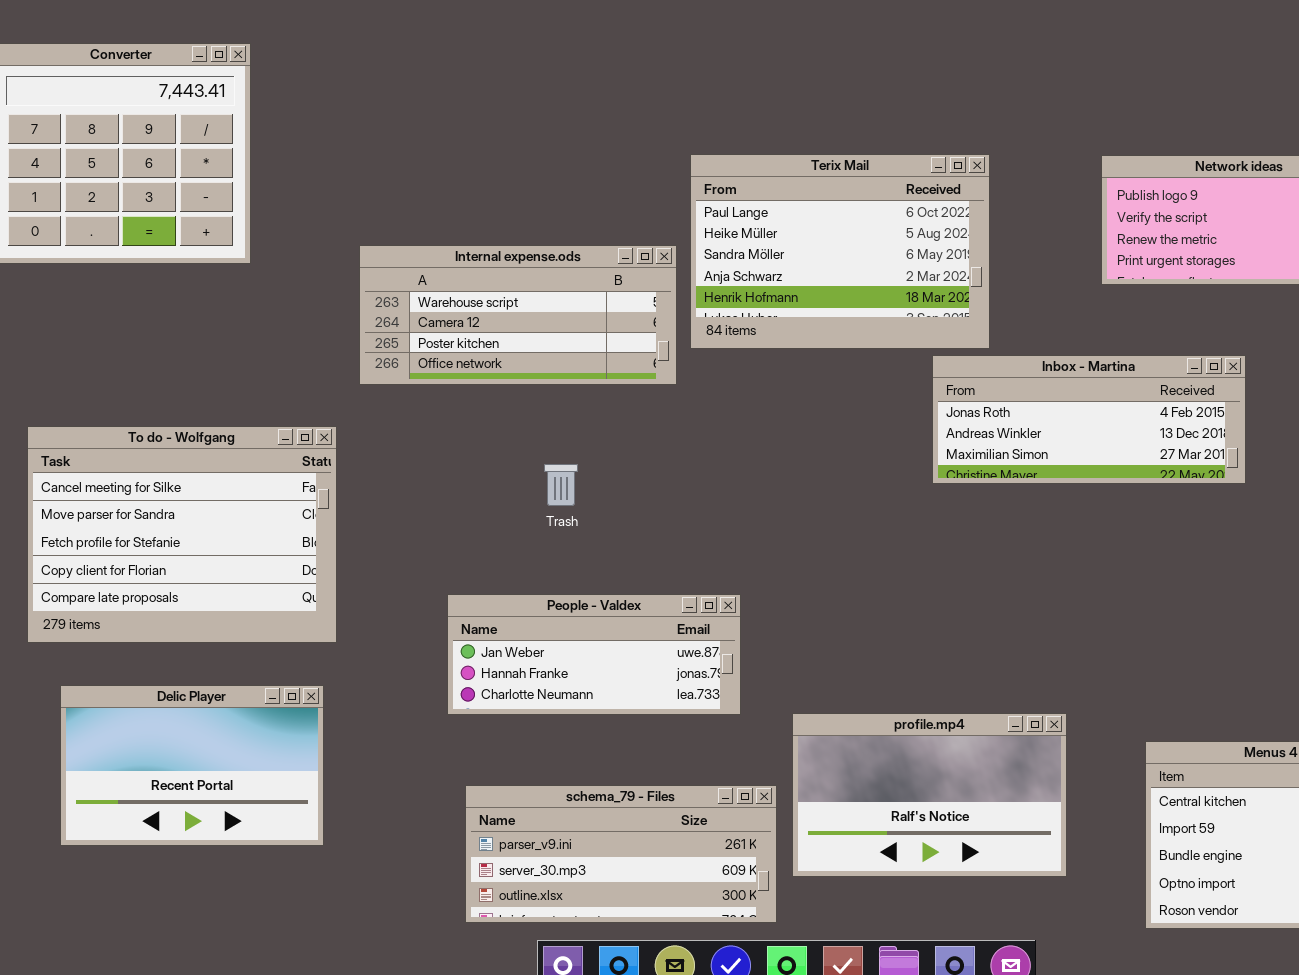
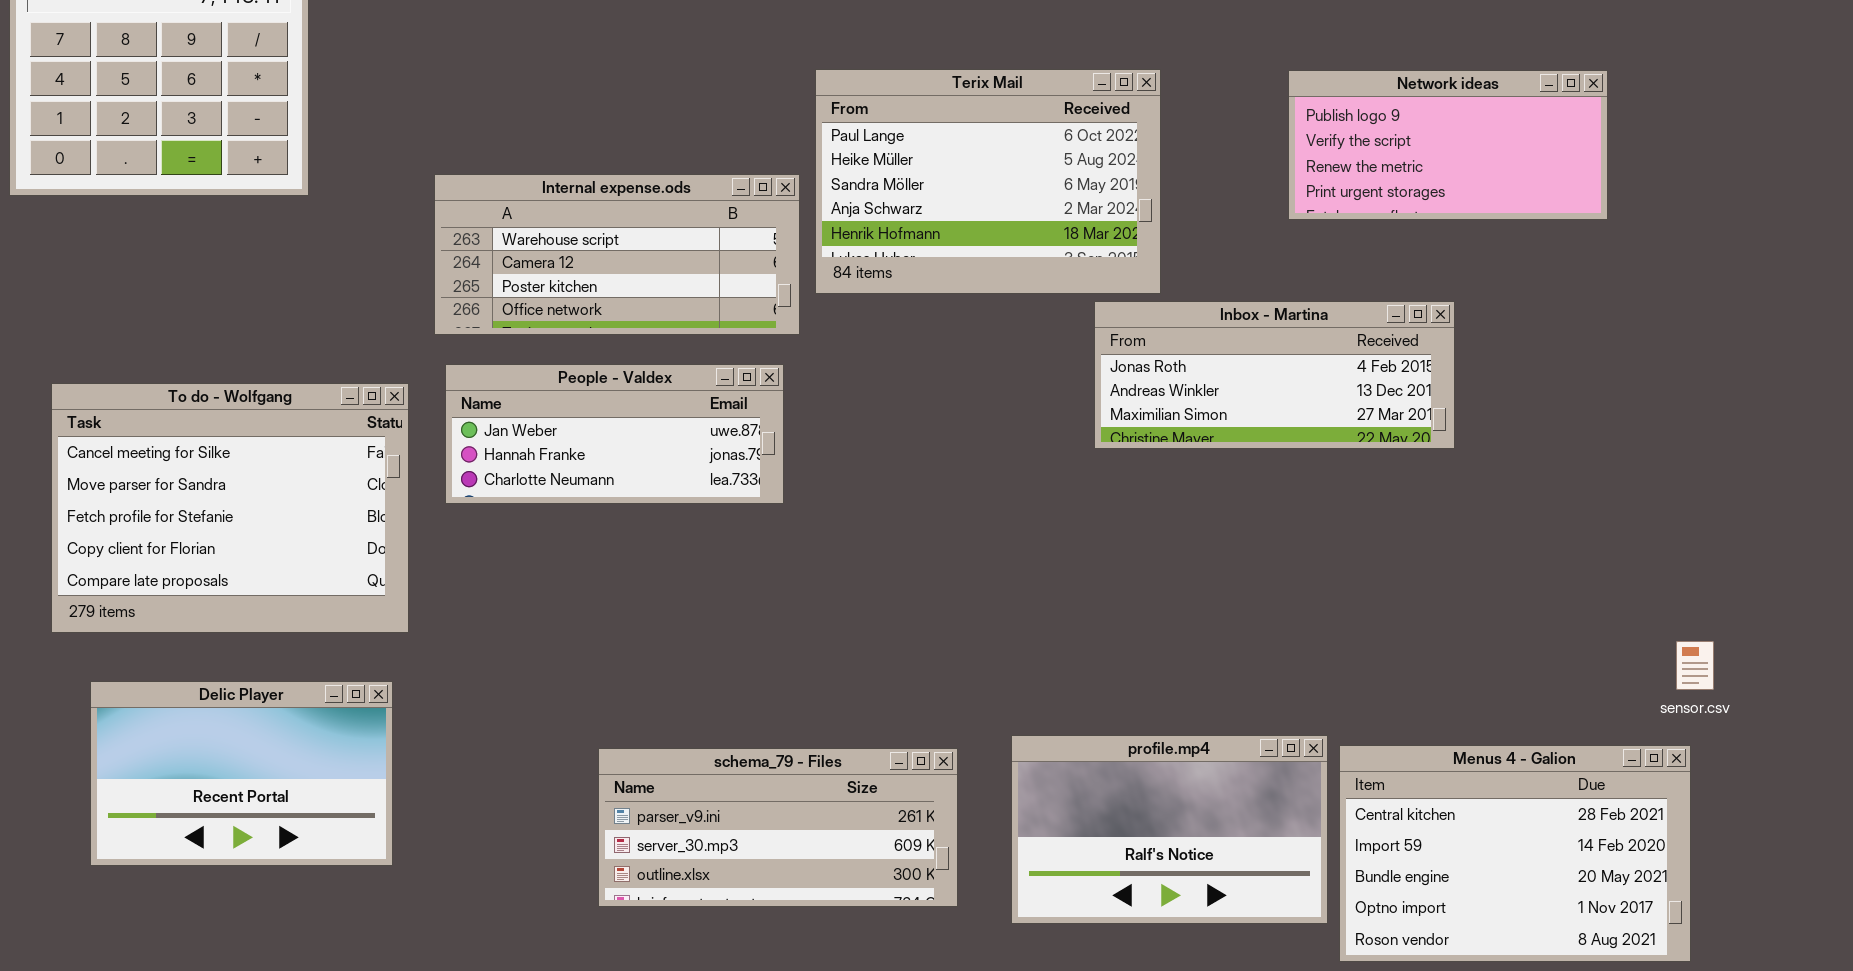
People - Valdex: [447,594,741,715] -> [445,364,784,504], moved
profile.mp4: [792,713,1067,877] -> [1011,735,1328,924], moved
schema_79 - Files: [465,785,777,923] -> [598,748,958,907], moved

